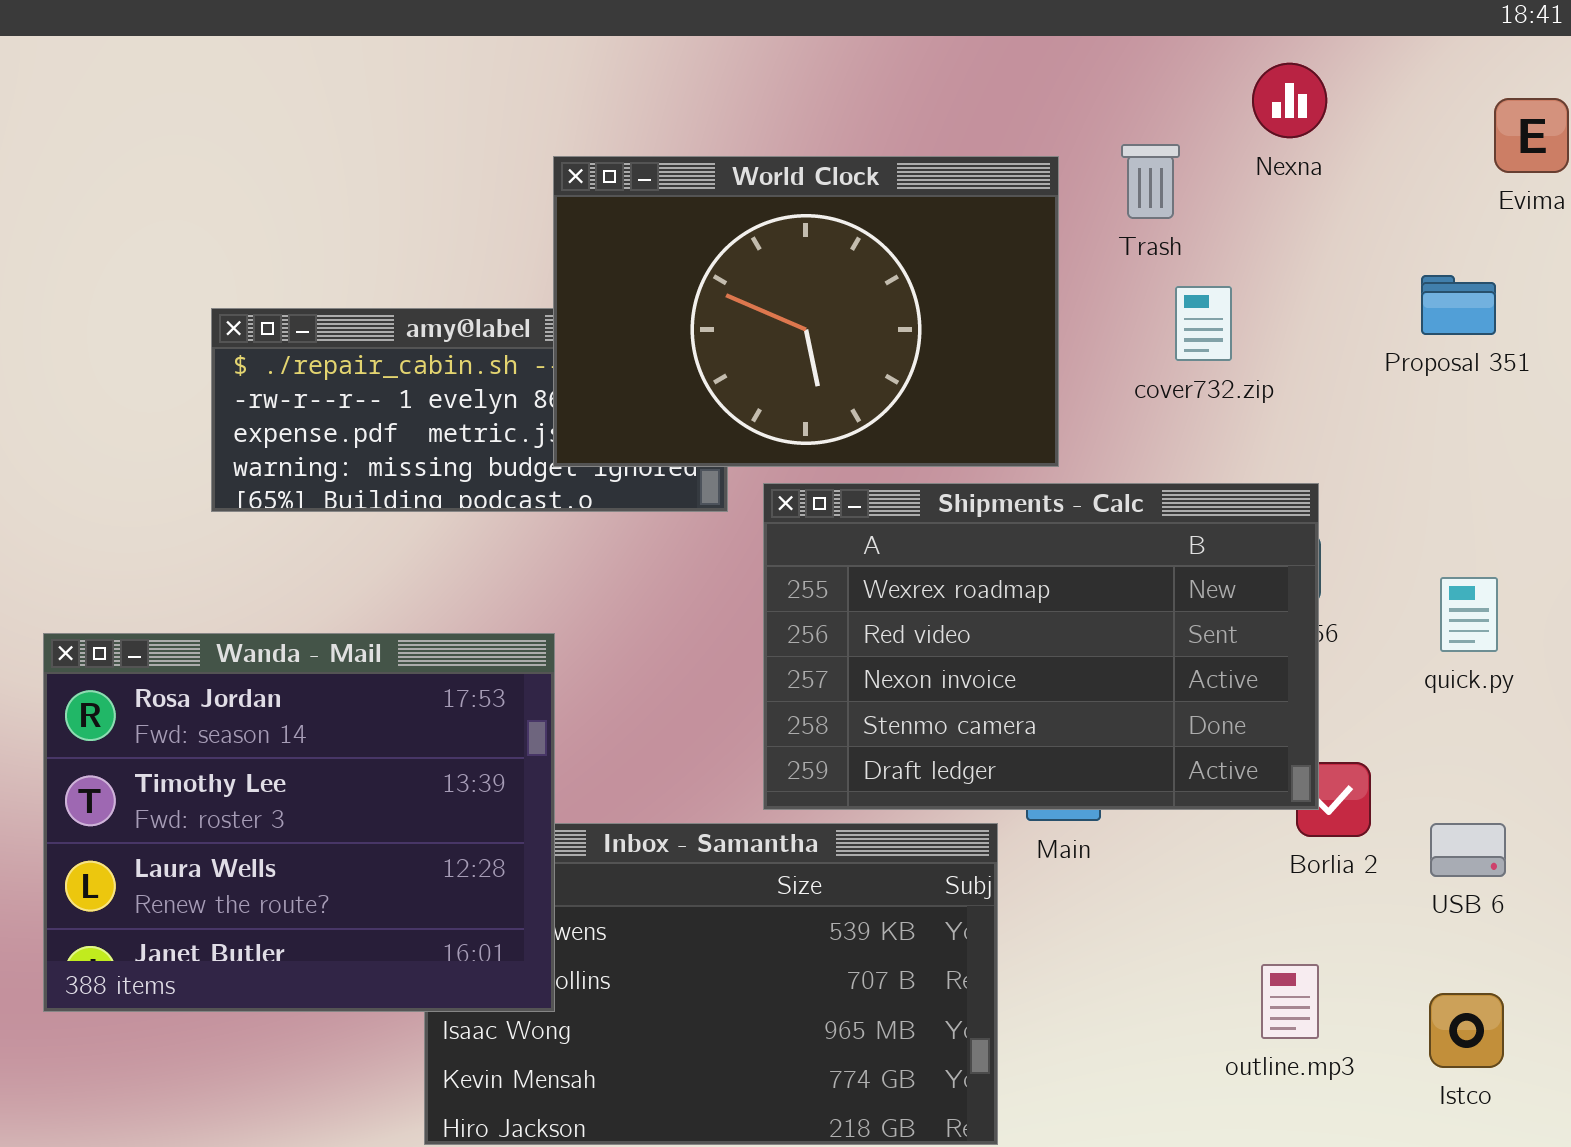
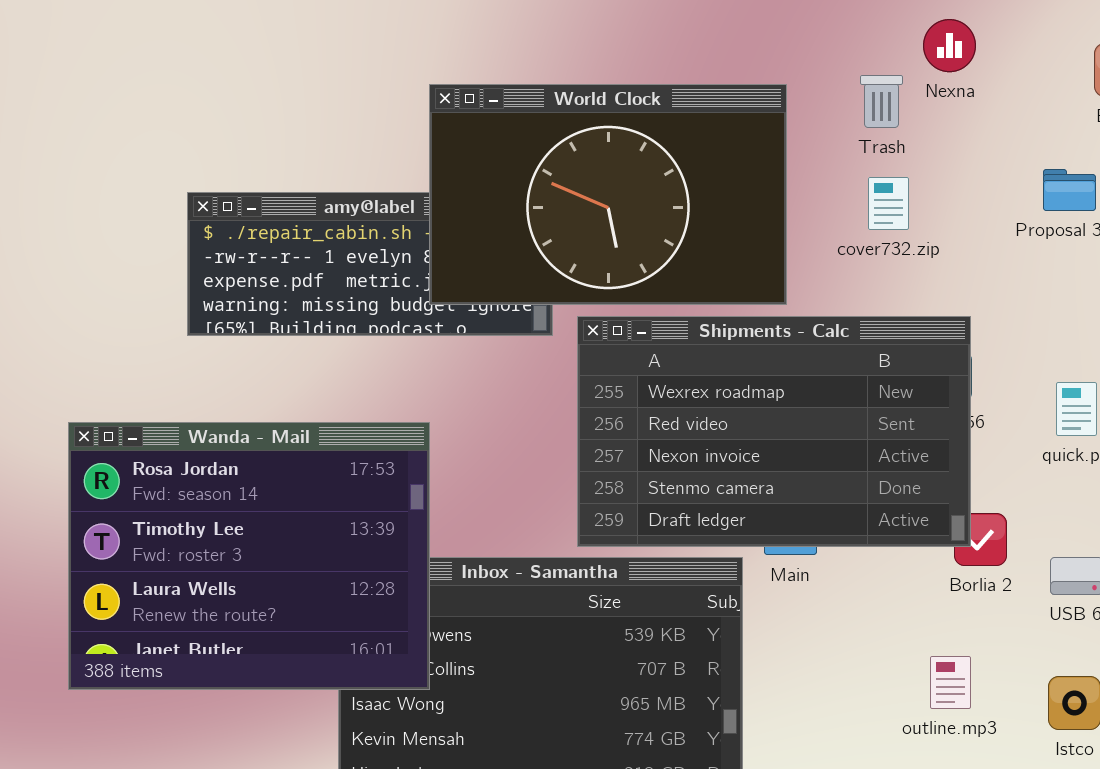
Trash: [1121,144,1180,219] -> [860,75,903,128], moved

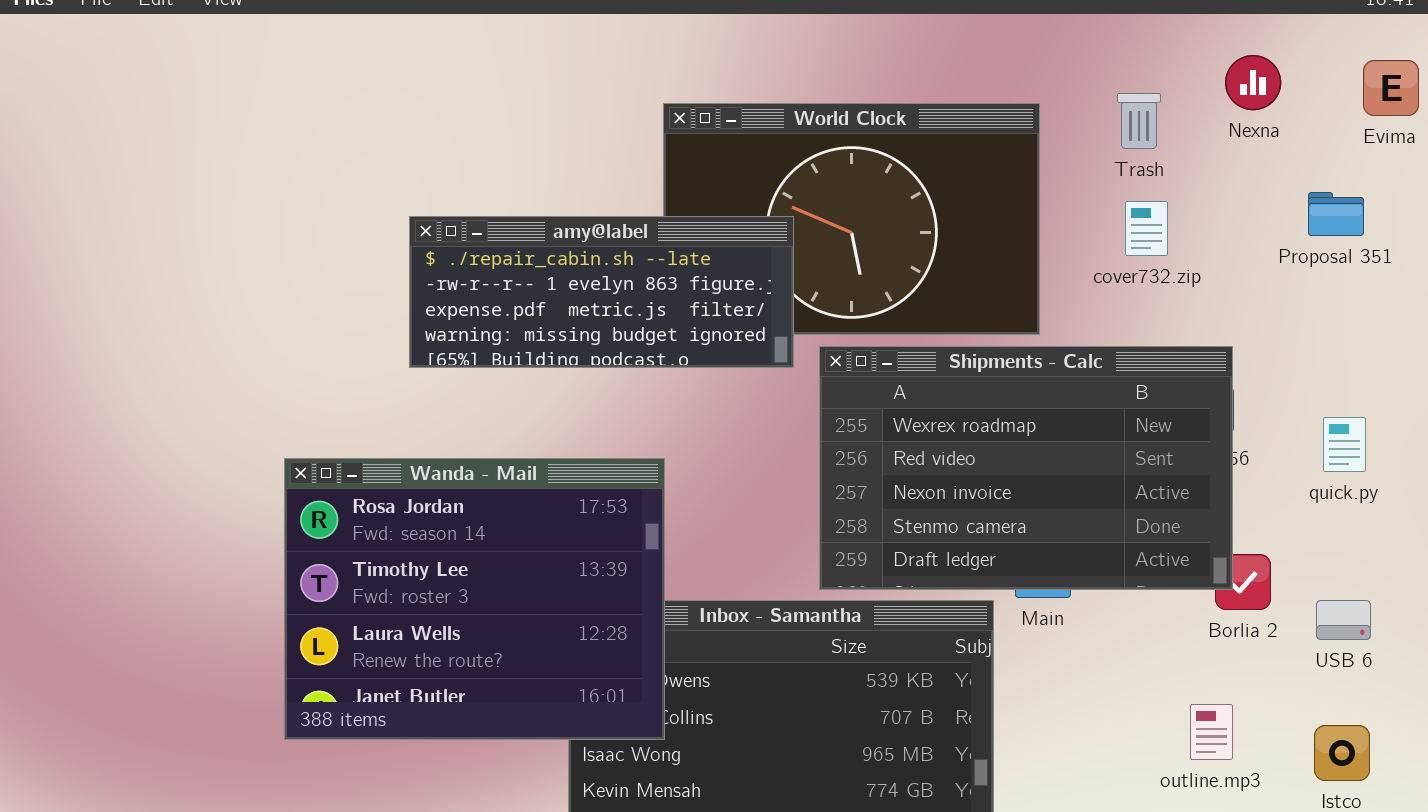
Nexna: [923,19,976,72] -> [1225,55,1281,110], moved
amy@label: [187,192,553,336] -> [409,216,794,368], raised

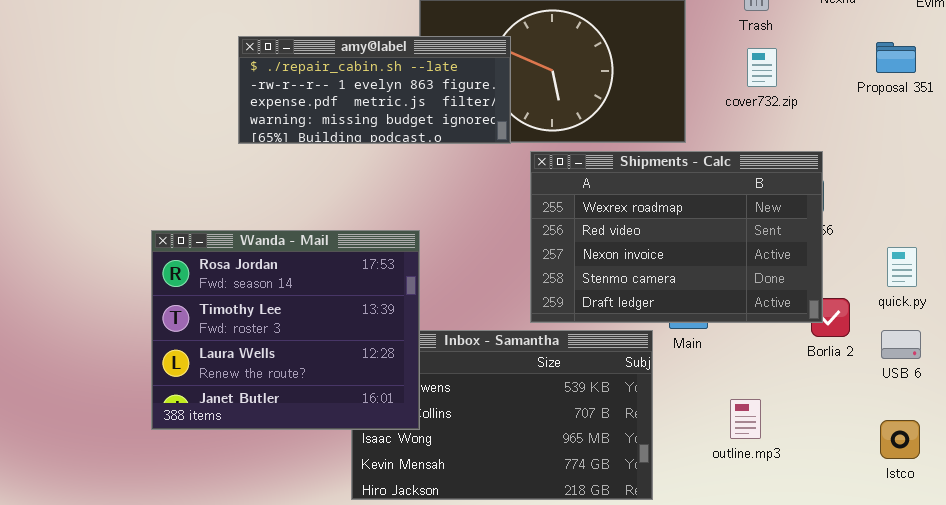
amy@label: [409,216,794,368] -> [238,36,511,144], moved
quick.py: [1323,417,1366,472] -> [887,247,917,287], moved
outline.mp3: [1190,704,1233,760] -> [730,399,761,439], moved

